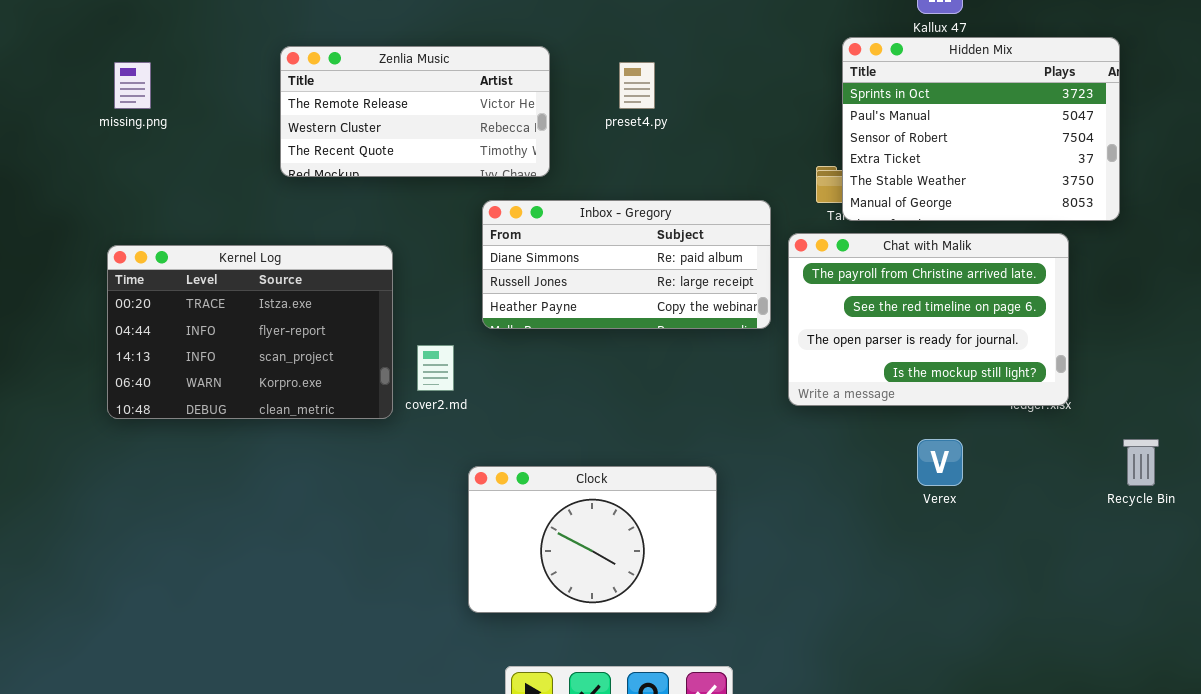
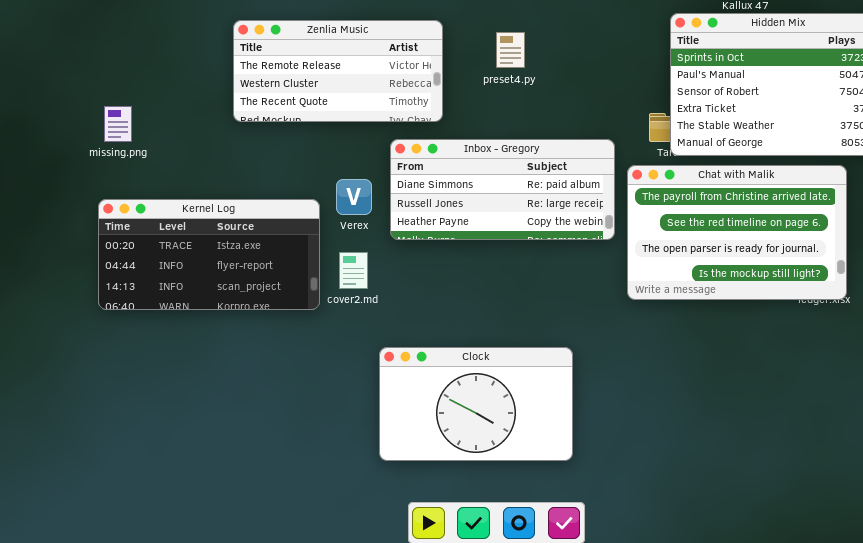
missing.png: [114,62,151,109] -> [104,106,132,142], moved
Kernel Log: [107,245,393,419] -> [98,199,320,310], resized
Verex: [917,439,963,486] -> [336,179,372,215], moved

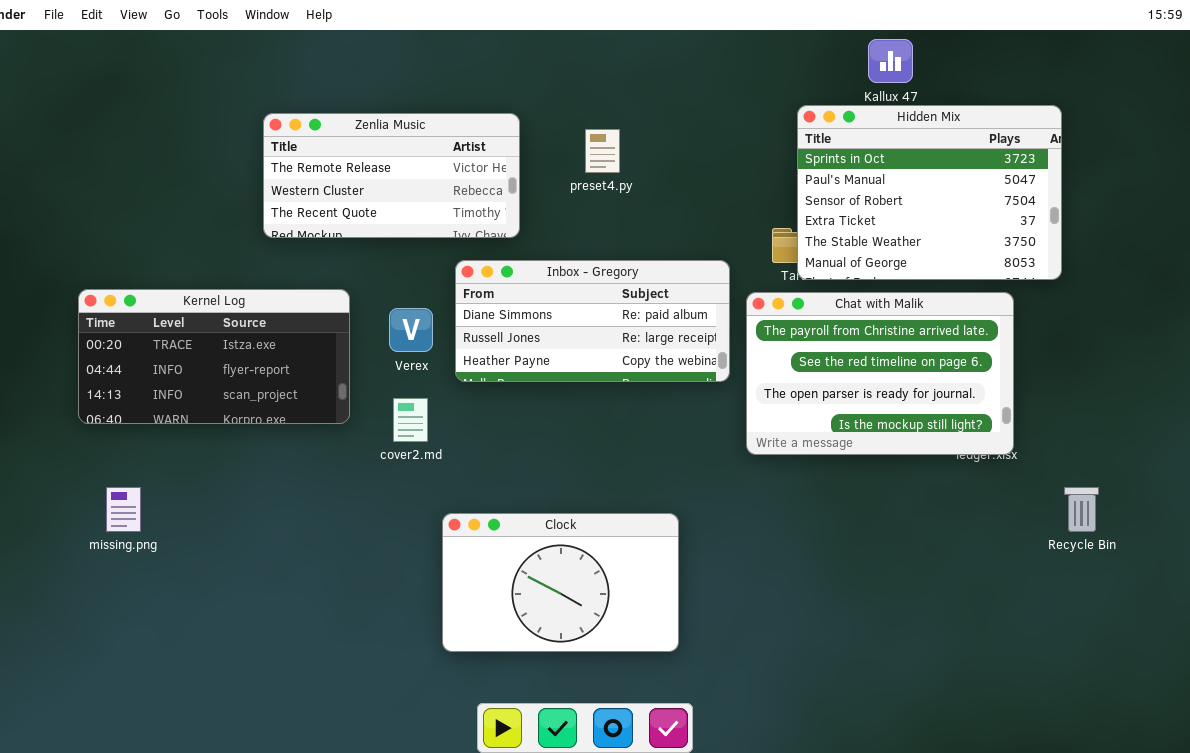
missing.png: [104,106,132,142] -> [106,487,141,532], moved
Kernel Log: [98,199,320,310] -> [78,289,350,424], moved

